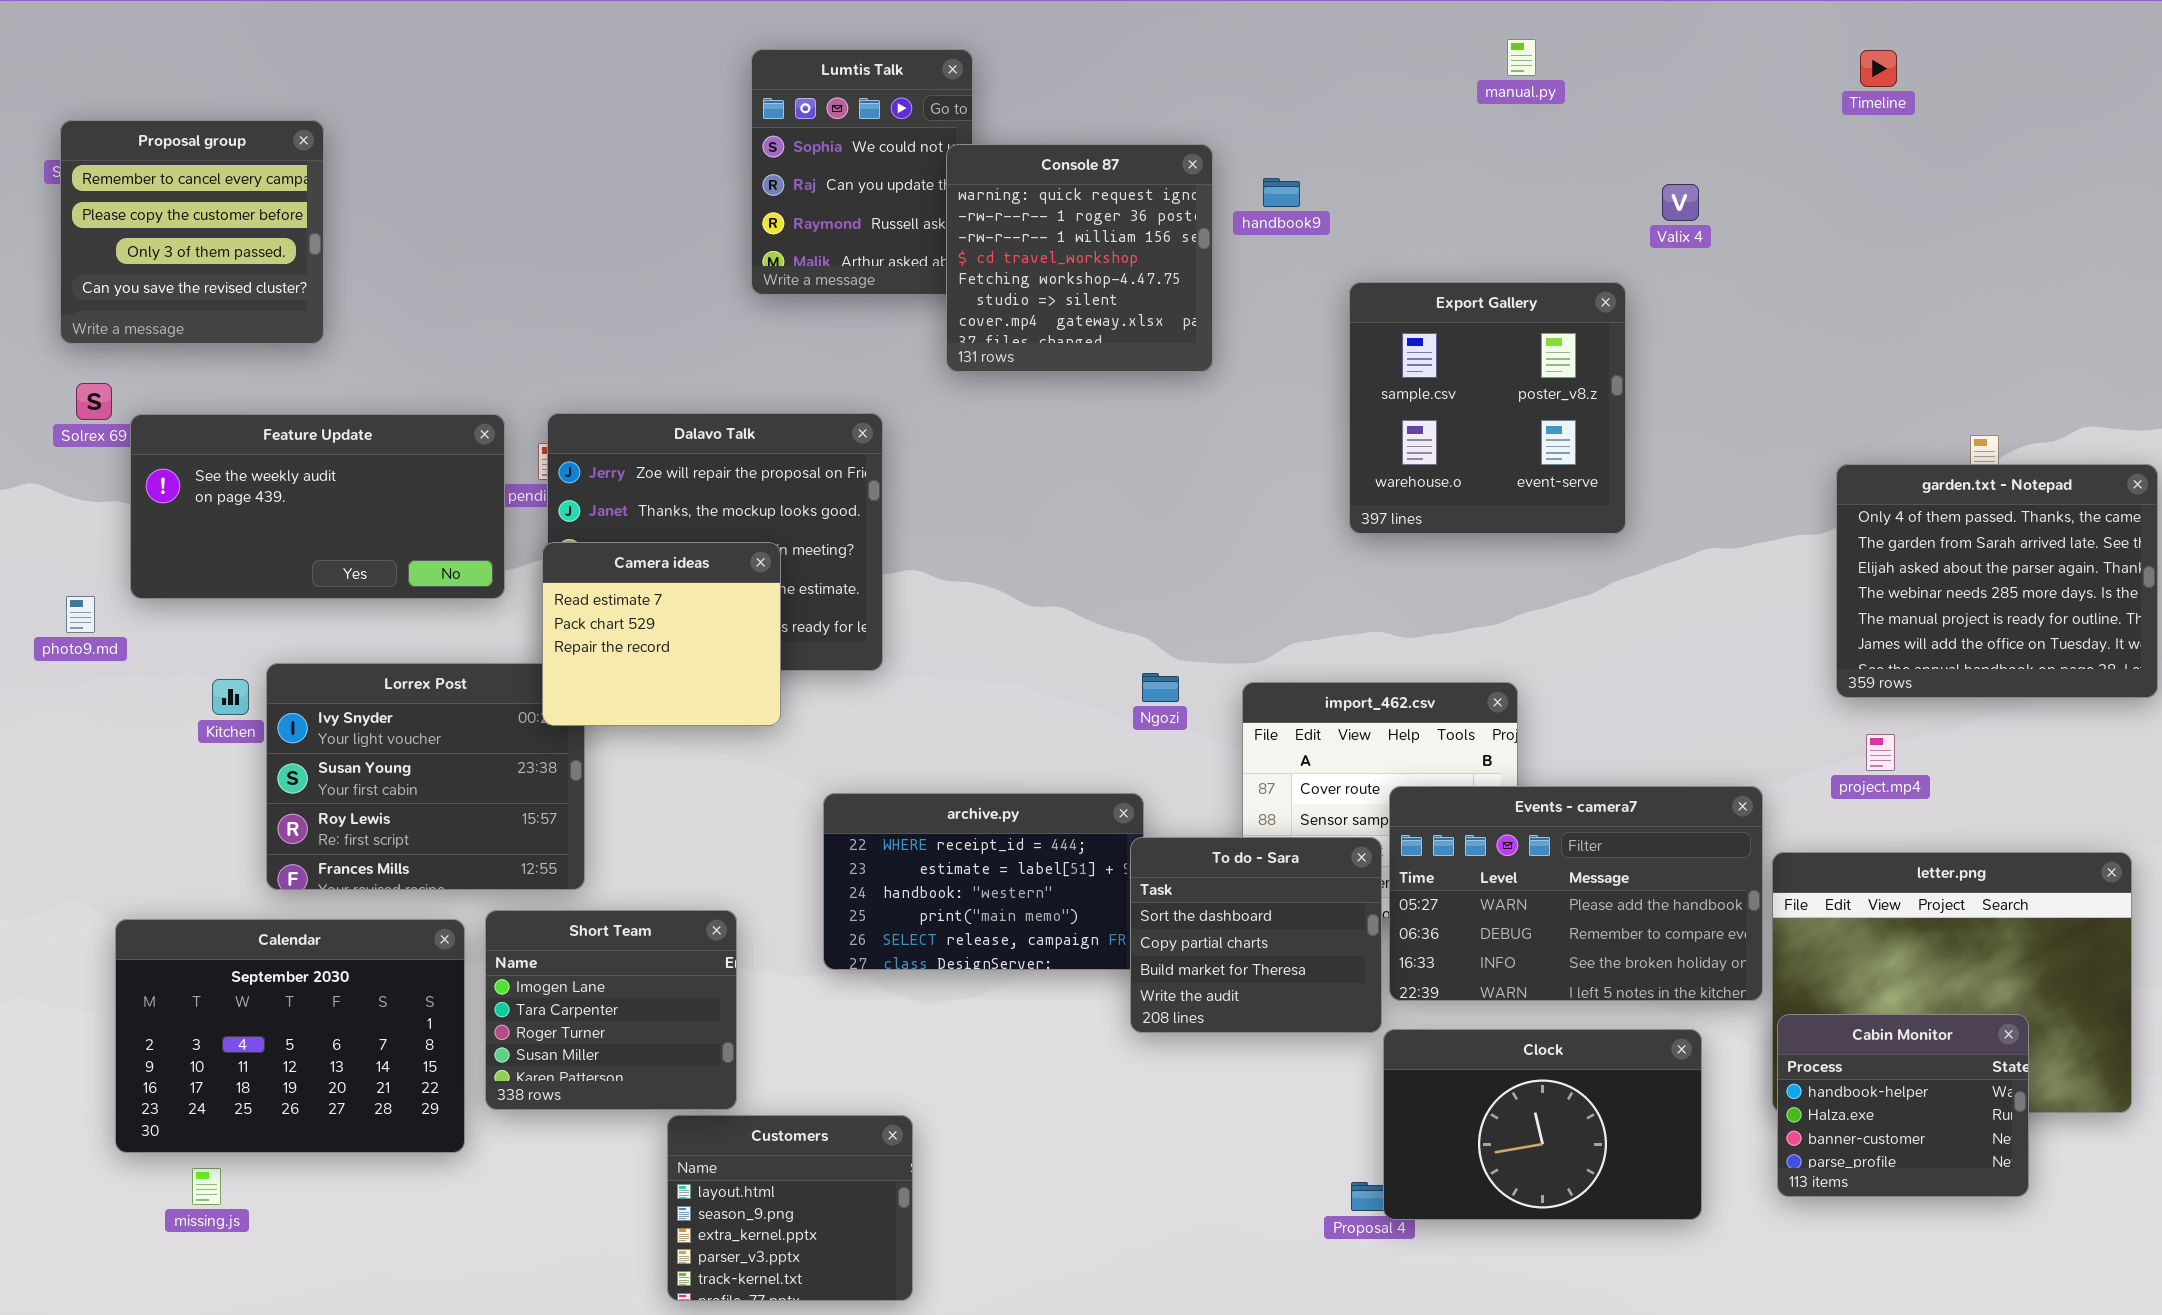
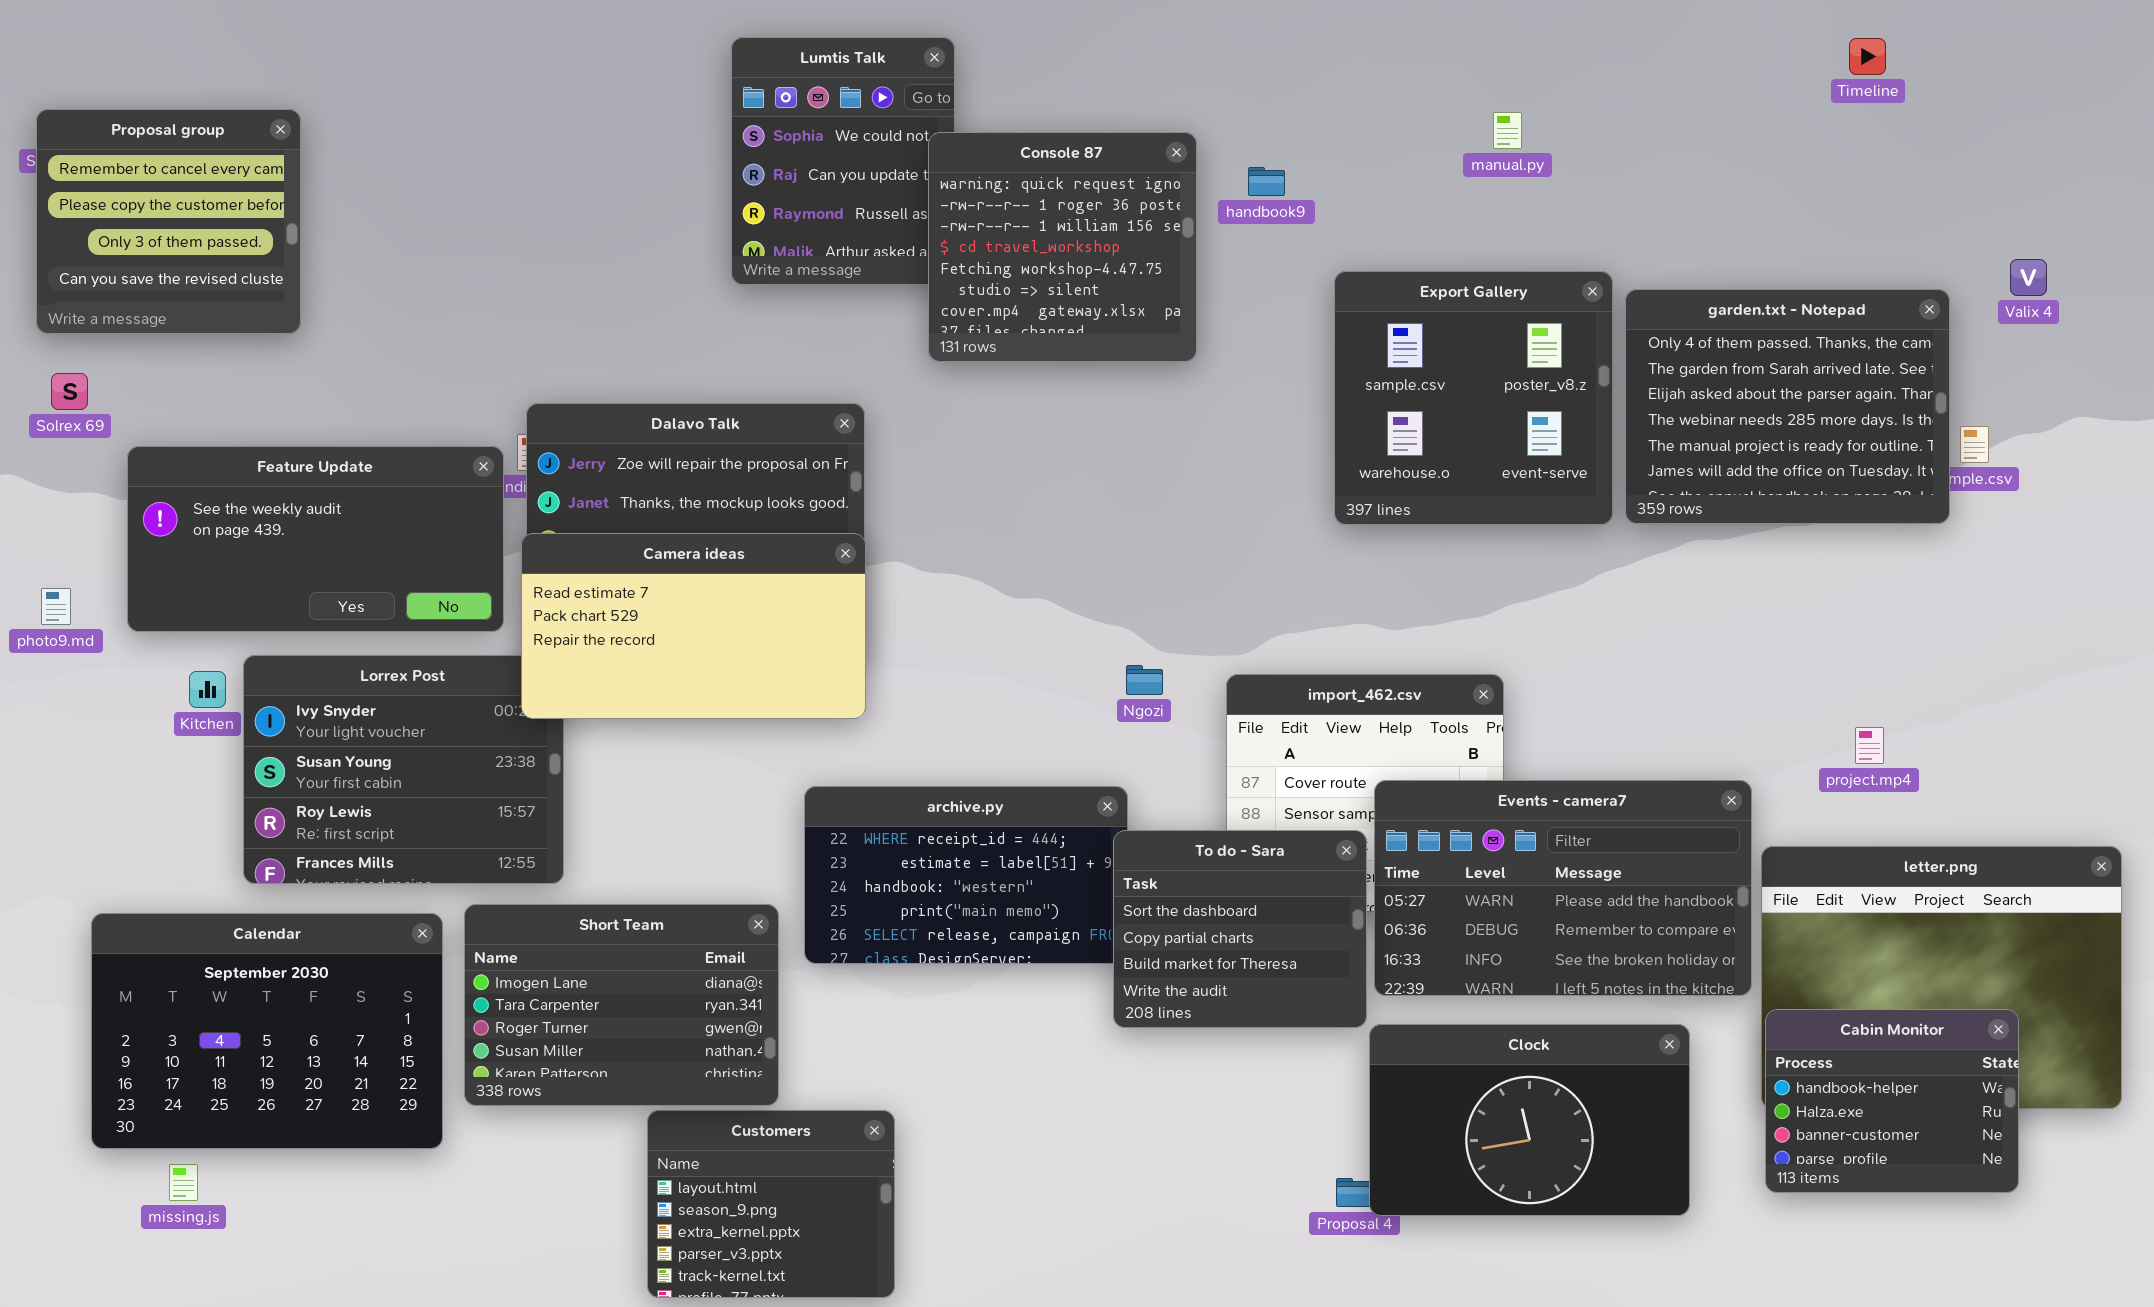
manual.py: [1507,39,1536,76] -> [1493,112,1522,149], moved
Valix 4: [1662,184,1699,221] -> [2010,259,2047,296], moved
Feature Update: [130,414,505,599] -> [127,446,504,632], moved
garden.txt - Notepad: [1836,464,2158,698] -> [1625,289,1950,524], moved
Camera ideas: [542,542,781,726] -> [521,533,866,719], resized
Short Team: [485,910,737,1110] -> [464,904,779,1106], resized

